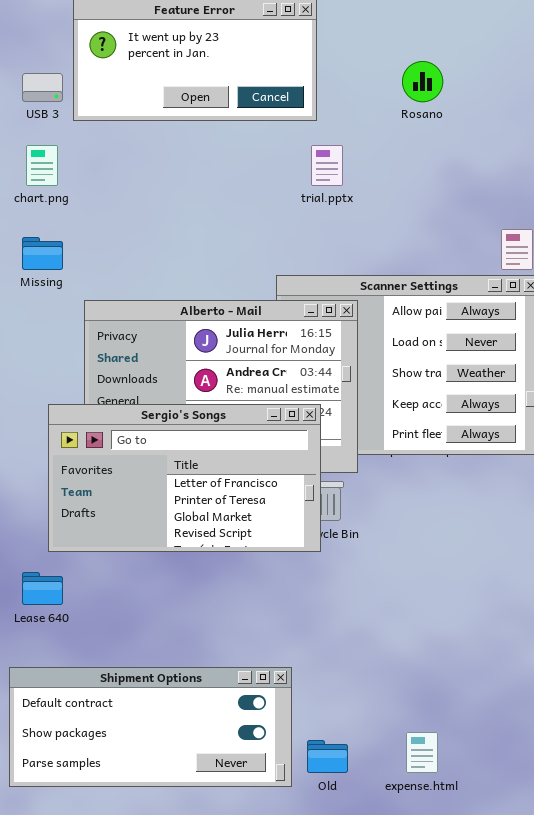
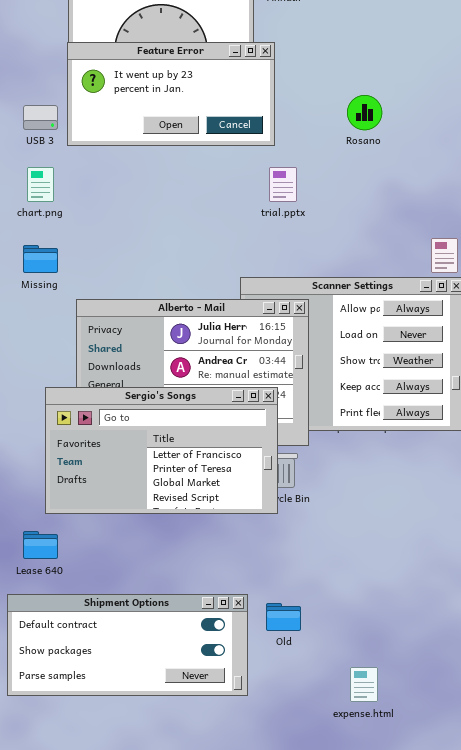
Shipment Options: [9,667,292,787] -> [7,594,248,696], moved
Old: [307,740,348,773] -> [266,603,301,631], moved

